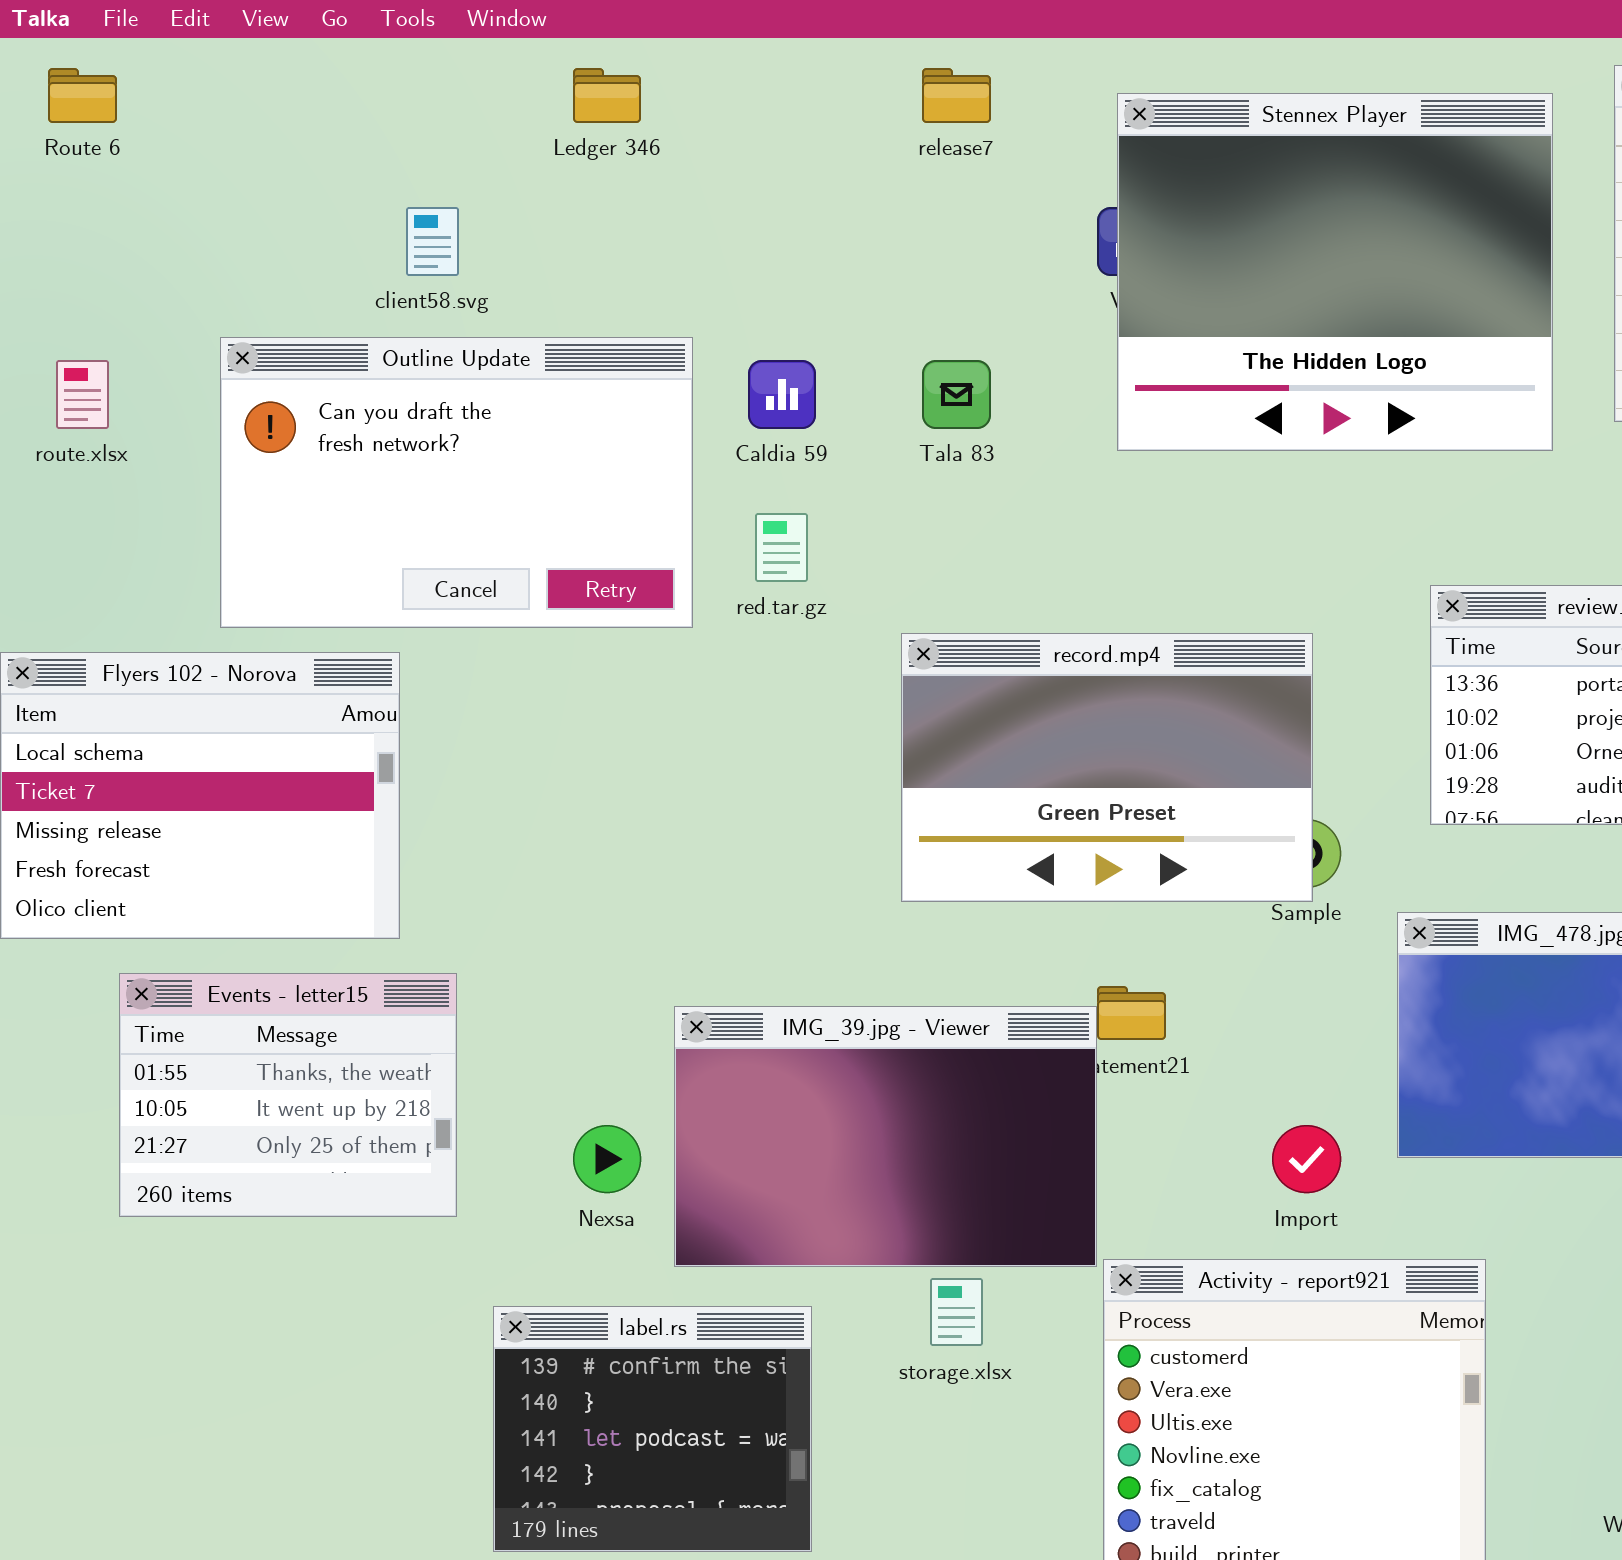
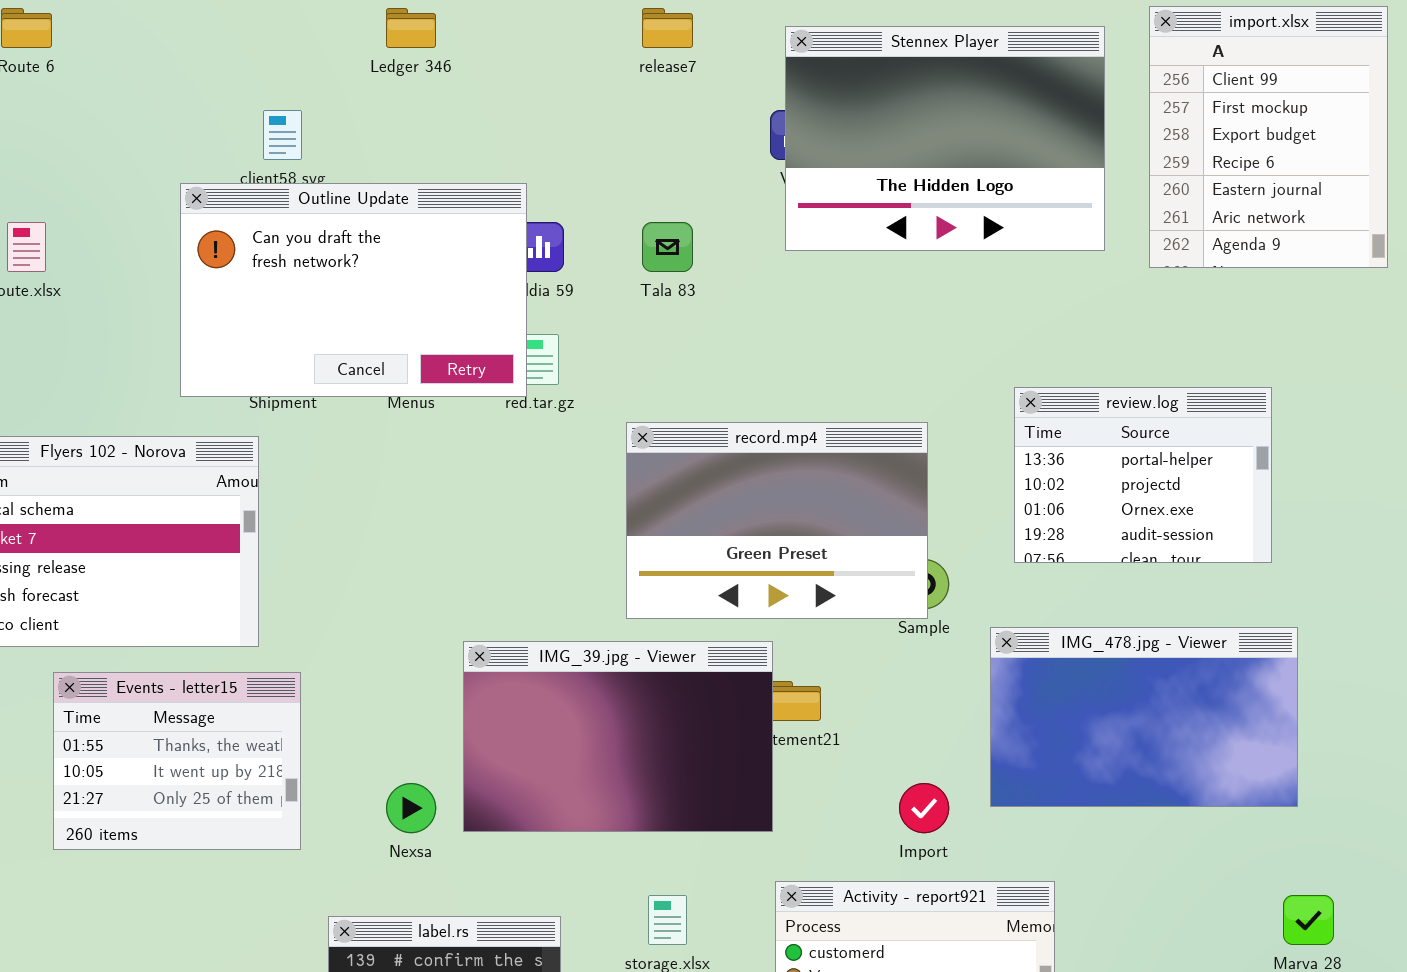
Stennex Player: [1117,93,1553,451] -> [785,26,1105,251], resized
Outline Update: [220,337,693,628] -> [180,183,527,397], moved
IMG_39.jpg - Viewer: [674,1006,1097,1267] -> [463,641,773,832], moved

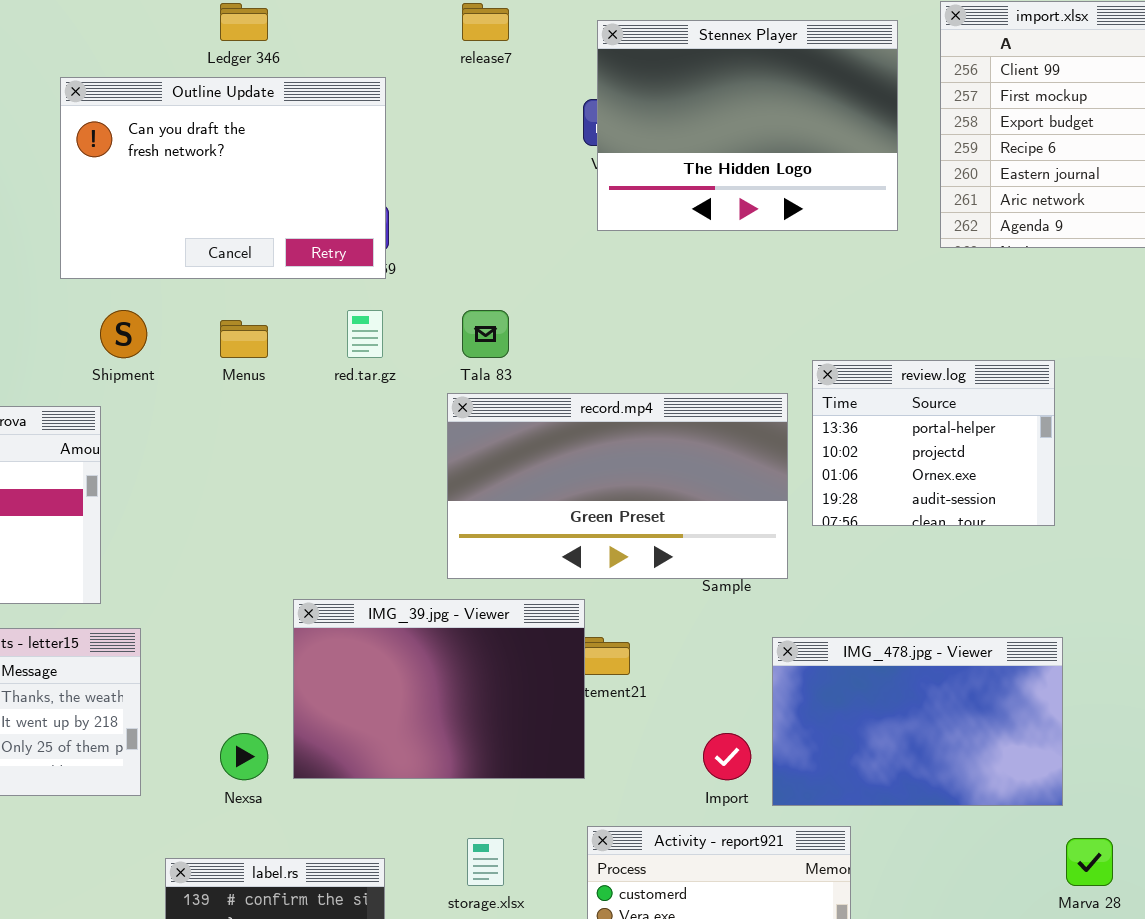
Outline Update: [180,183,527,397] -> [60,77,386,279], moved
Tala 83: [642,222,693,272] -> [462,310,509,358], moved
record.mp4: [626,422,928,619] -> [447,393,788,579], resized
IMG_478.jpg - Viewer: [990,627,1298,807] -> [772,637,1063,806], moved

